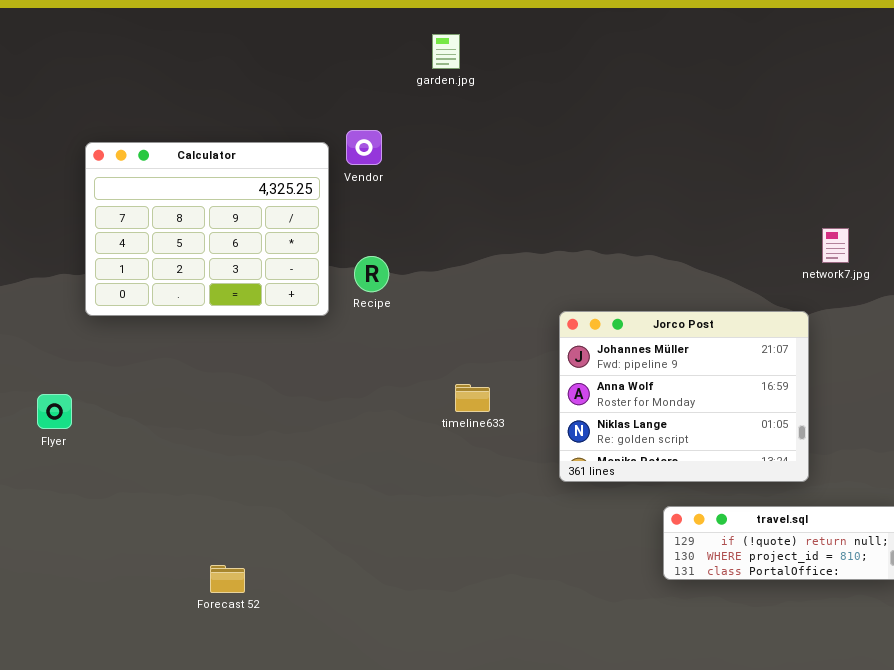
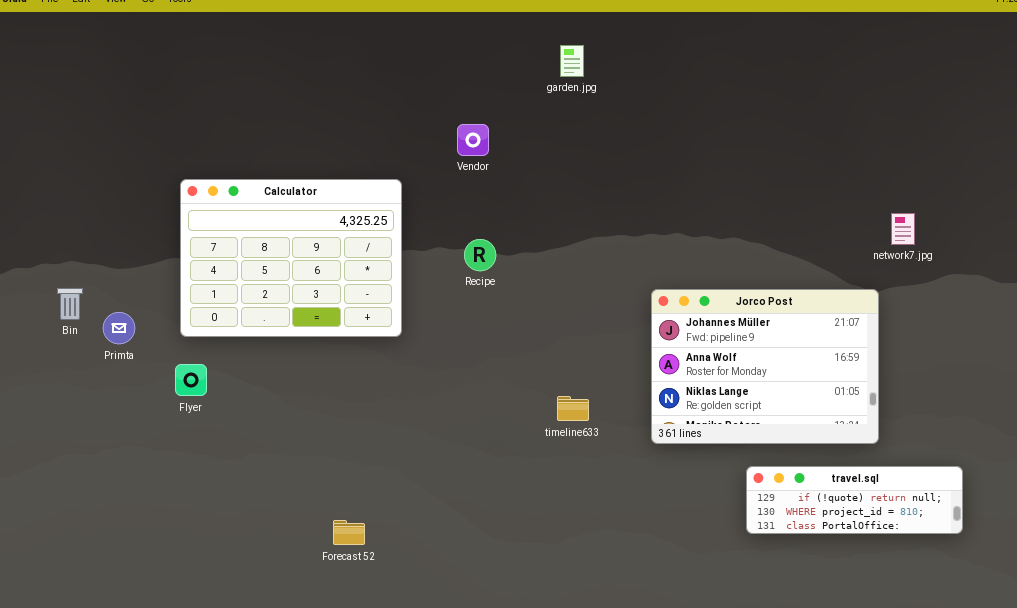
garden.jpg: [432,34,460,69] -> [560,45,584,77], moved
Calculator: [85,142,329,316] -> [180,179,402,337], moved
timeline633: [455,384,490,412] -> [557,396,589,421], moved

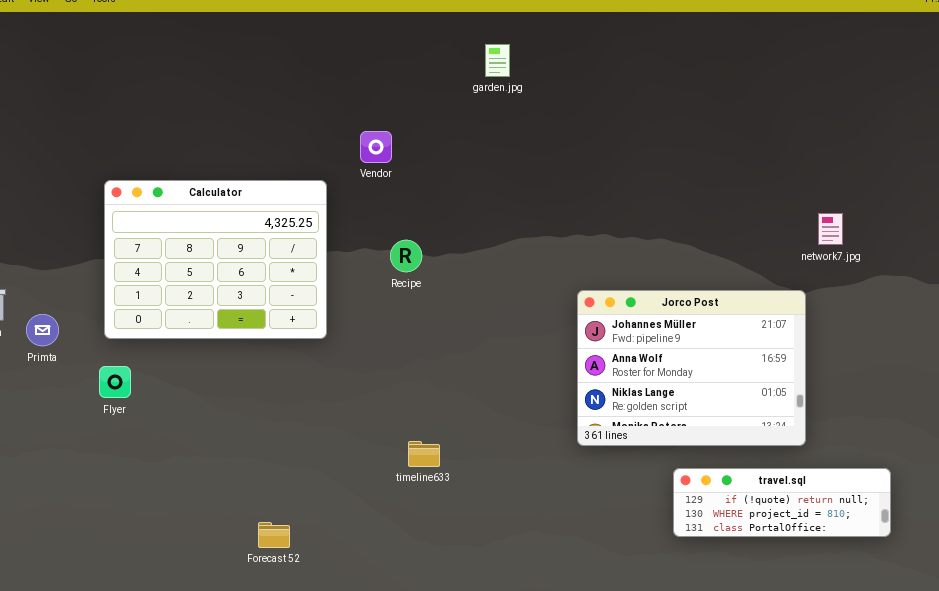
Vendor: [457,124,489,156] -> [360,131,392,163], moved
timeline633: [557,396,589,421] -> [408,441,440,467], moved

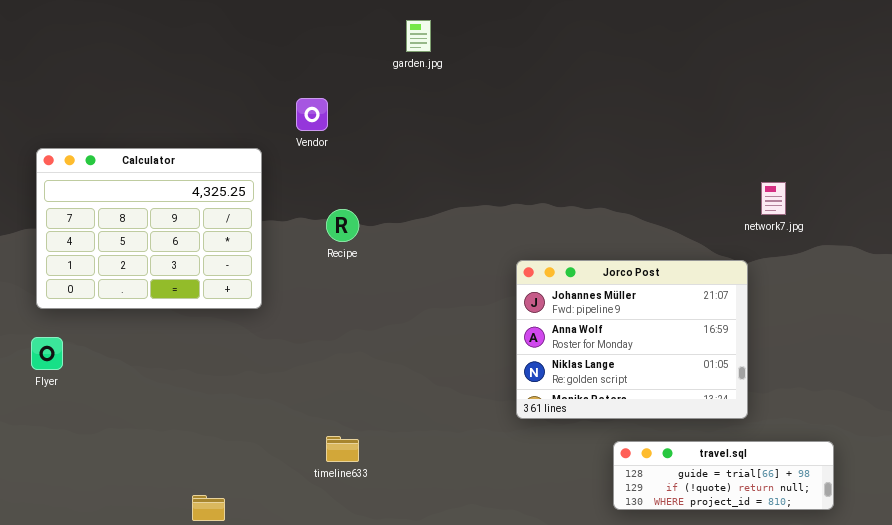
garden.jpg: [485,44,510,77] -> [406,20,431,52], moved
timeline633: [408,441,440,467] -> [326,436,359,462], moved
travel.sql: [673,468,891,537] -> [613,441,834,510], scrolled up 1 row

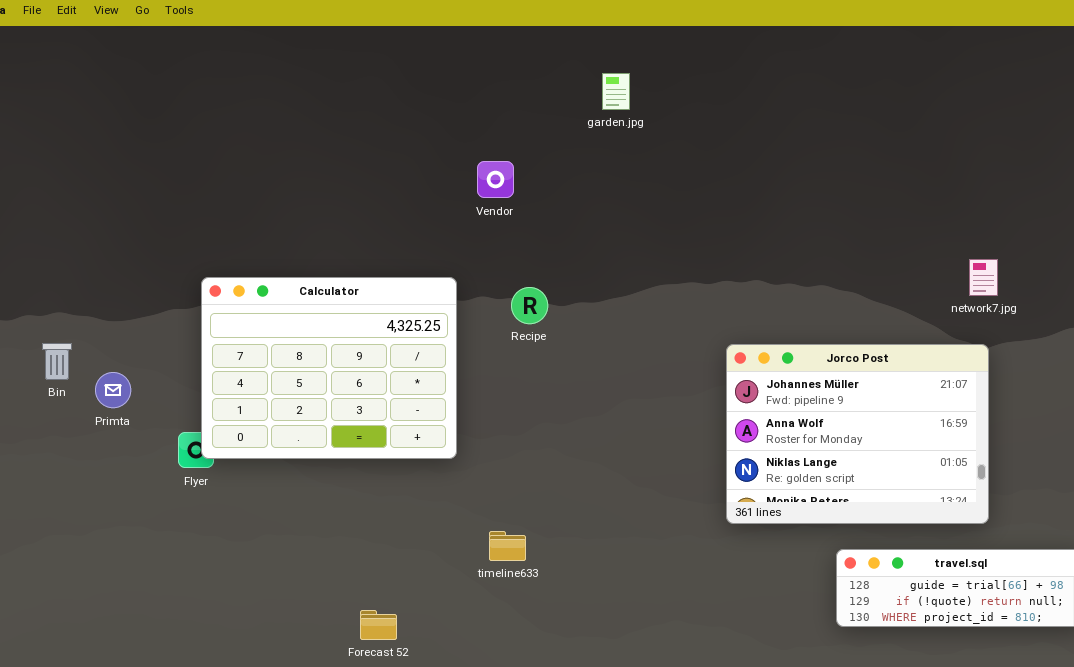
Calculator: [36,148,262,309] -> [201,277,457,459], moved
network7.jpg: [761,182,786,215] -> [969,259,998,296], moved
timeline633: [326,436,359,462] -> [489,531,526,561], moved

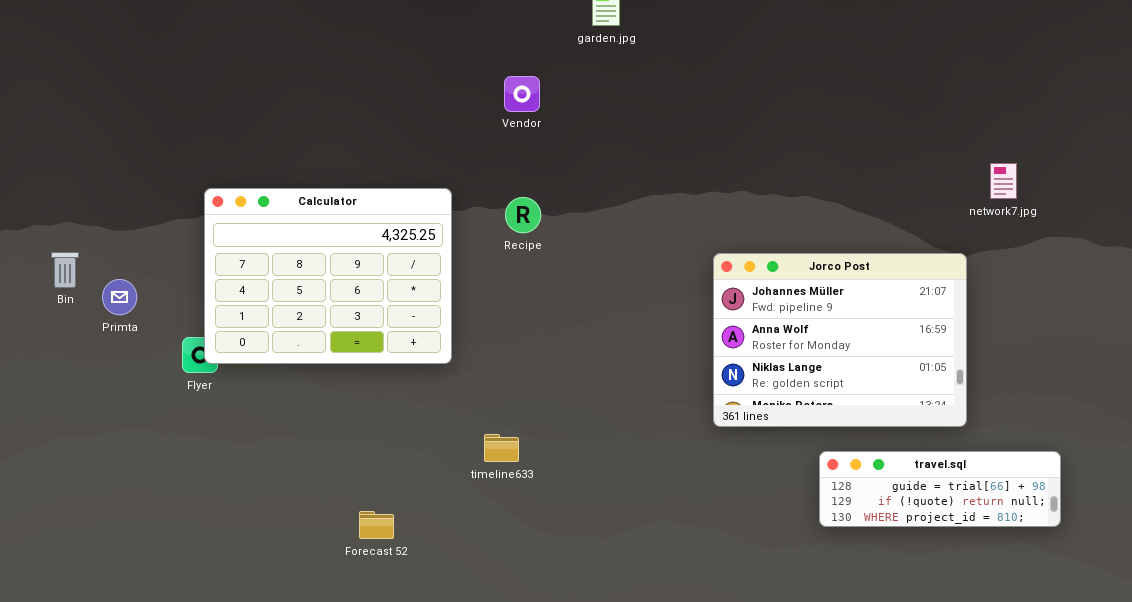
Vendor: [477,161,514,198] -> [504,76,540,112], moved
network7.jpg: [969,259,998,296] -> [990,163,1017,199], moved

